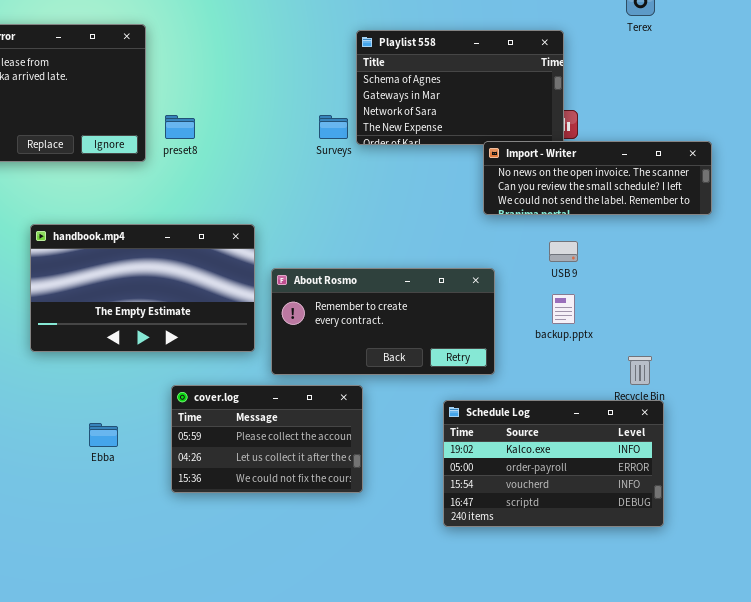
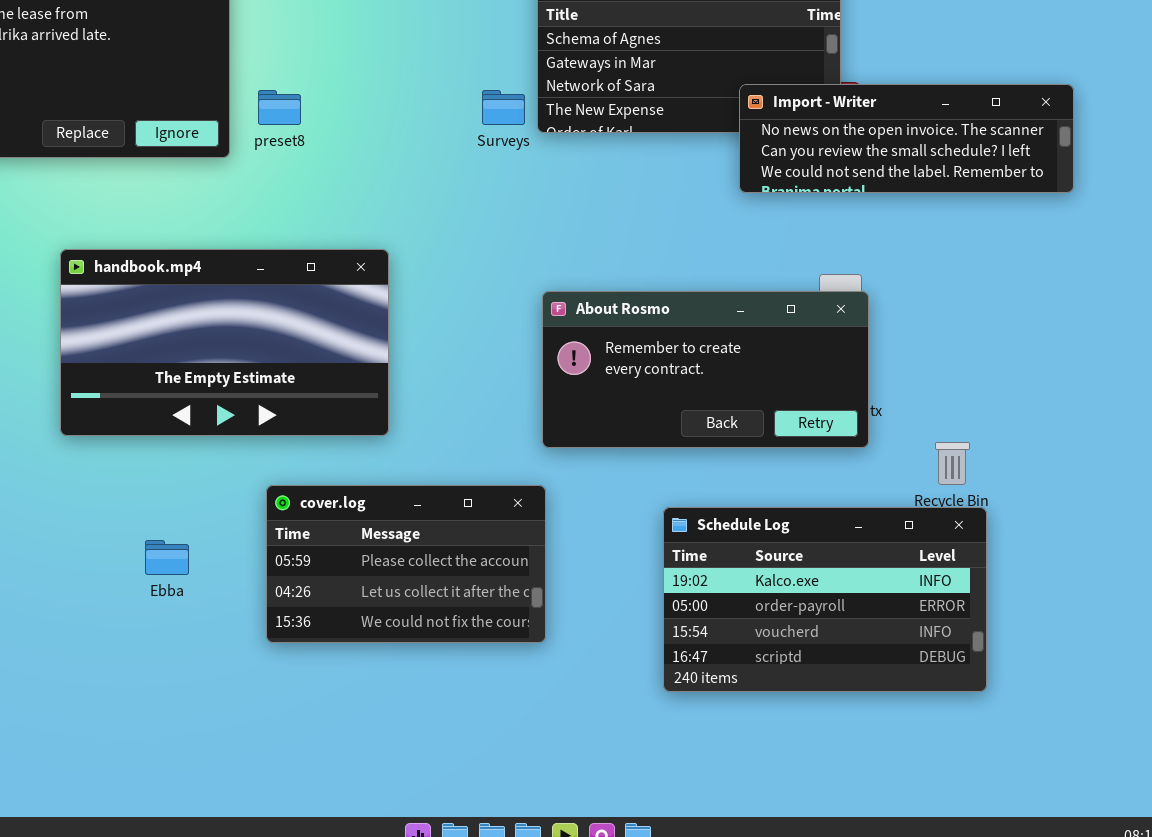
Import - Writer: [483,141,712,215] -> [739,84,1074,193], moved
About Rosmo: [271,268,495,375] -> [542,291,869,448], moved

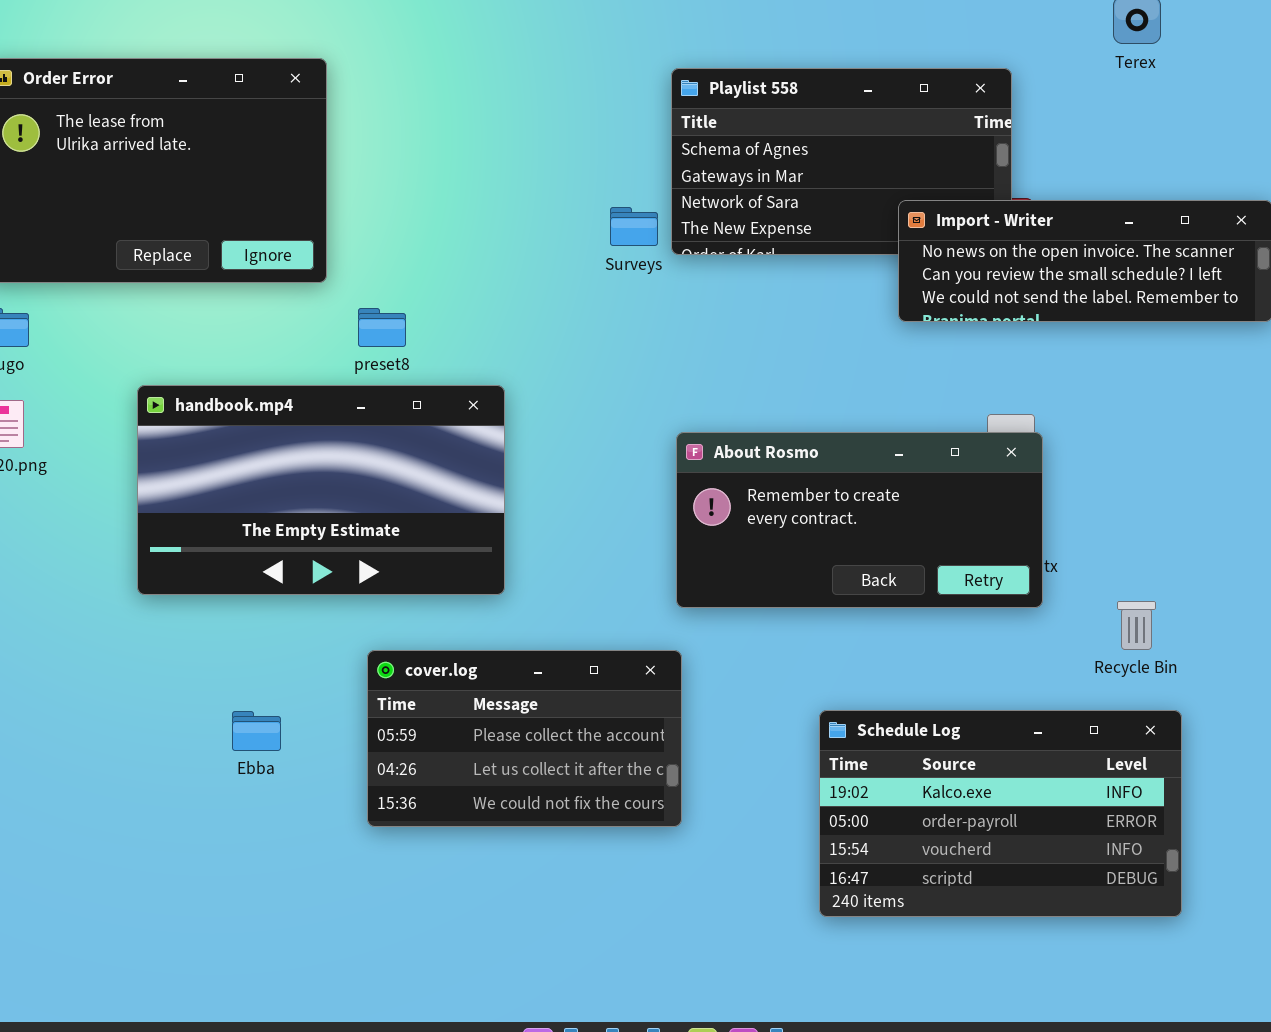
preset8: [258,90,301,125] -> [358,308,406,347], moved
Schedule Log: [663,507,987,692] -> [819,710,1182,917], moved

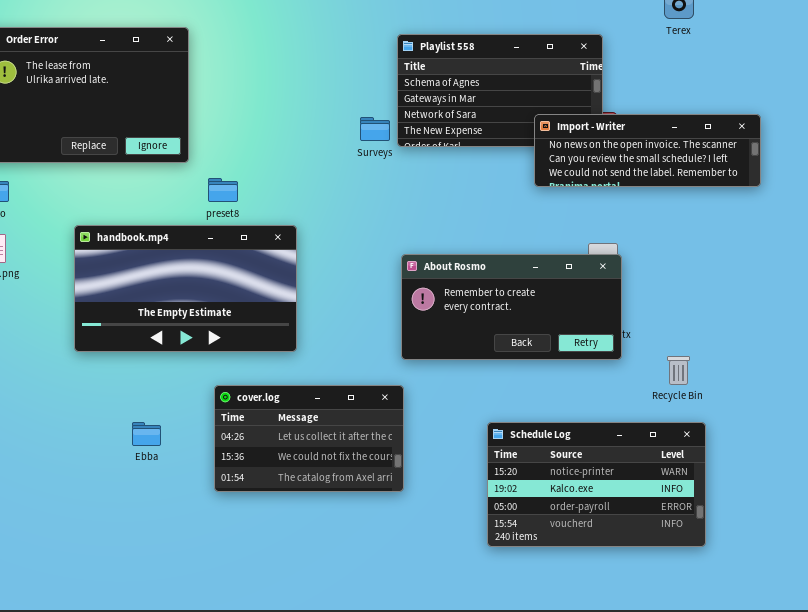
cover.log: [367,650,682,827] -> [214,385,404,492], scrolled down 1 row
Schedule Log: [819,710,1182,917] -> [487,422,706,547], scrolled up 1 row

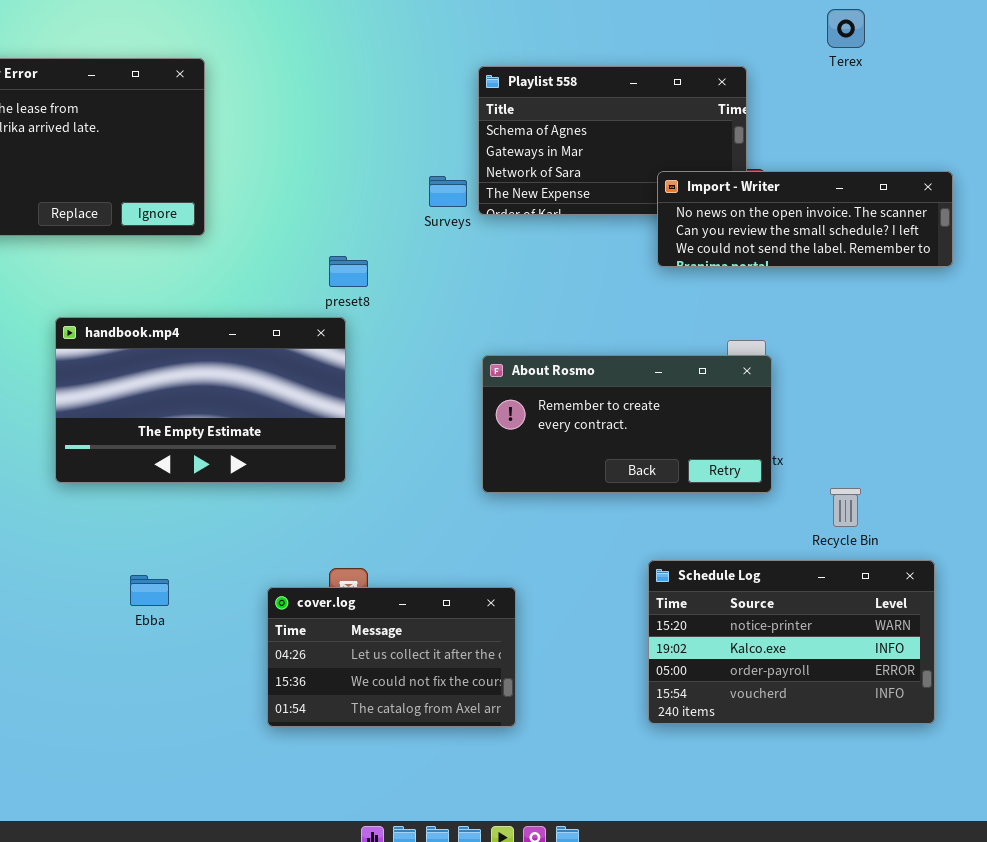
preset8: [208,178,238,202] -> [329,256,368,287], moved
cover.log: [214,385,404,492] -> [267,587,516,727], moved
Schedule Log: [487,422,706,547] -> [648,560,935,724], moved

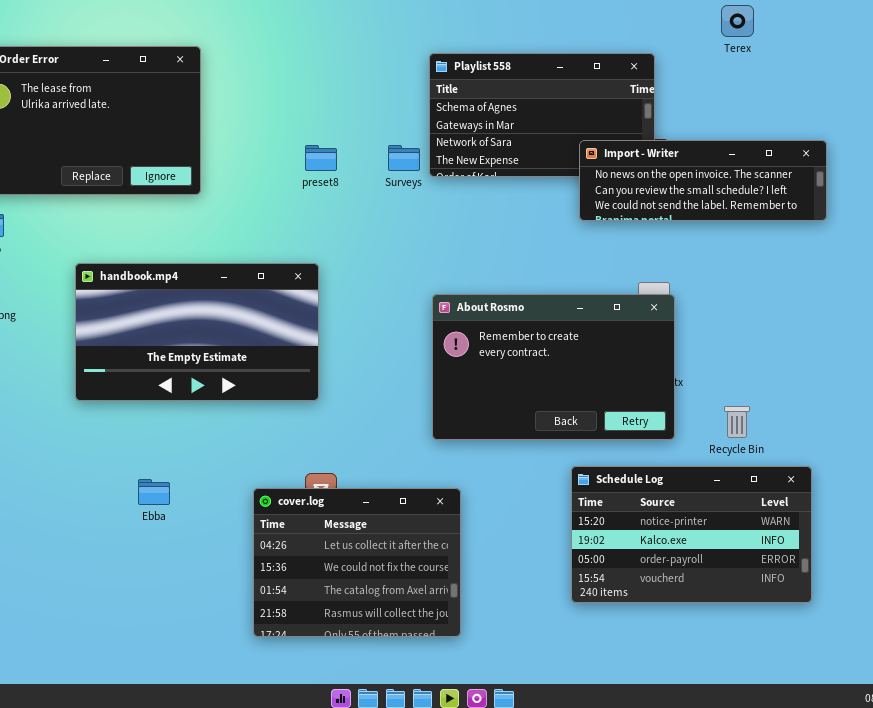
preset8: [329,256,368,287] -> [305,145,337,171], moved
About Rosmo: [482,355,772,493] -> [432,294,675,440], resized
cover.log: [267,587,516,727] -> [253,488,461,637], resized

